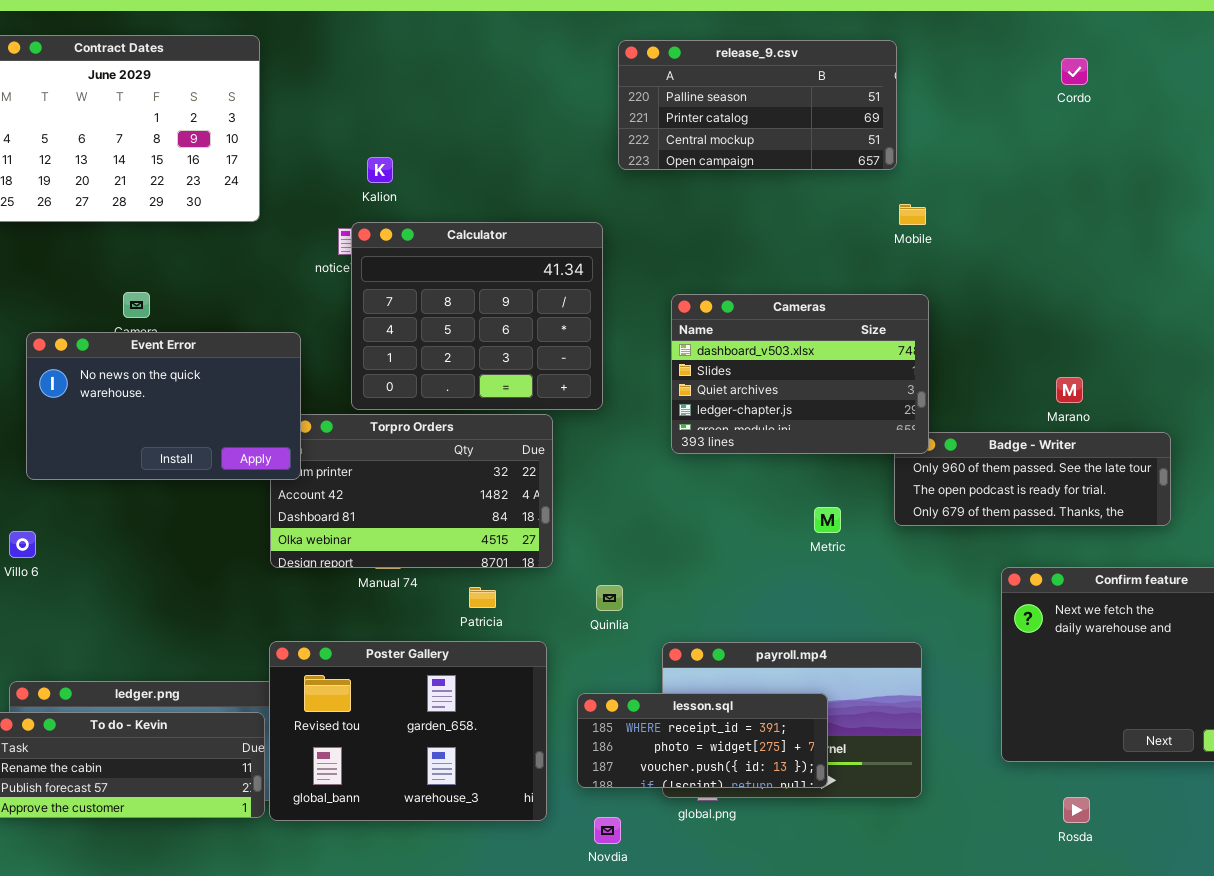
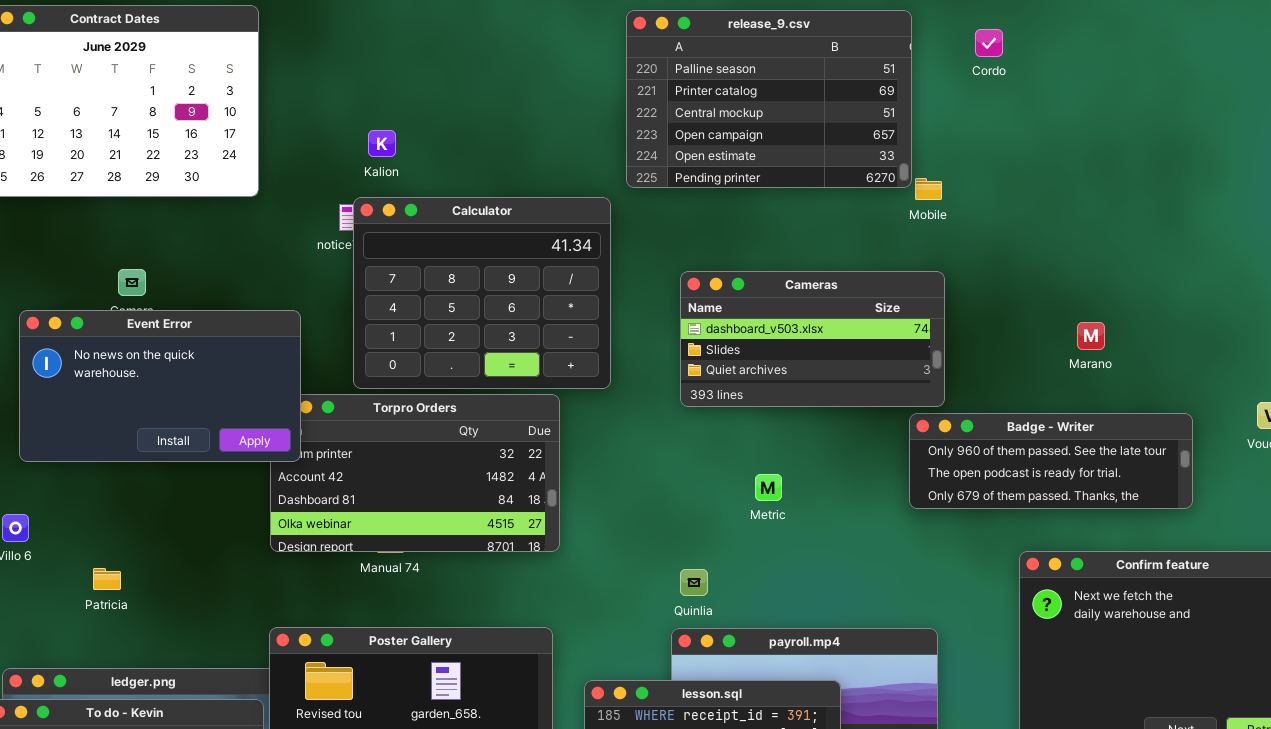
release_9.csv: [618,40,897,170] -> [626,10,912,188], resized
Cordo: [1061,58,1088,85] -> [975,29,1003,57], moved
Cameras: [671,294,929,454] -> [680,271,945,407], resized
Marano: [1056,377,1083,403] -> [1077,322,1105,350], moved
Metric: [814,507,841,533] -> [755,474,782,501], moved
Quinlia: [596,585,623,611] -> [680,569,708,596], moved
Patricia: [469,587,496,608] -> [93,568,121,590], moved

